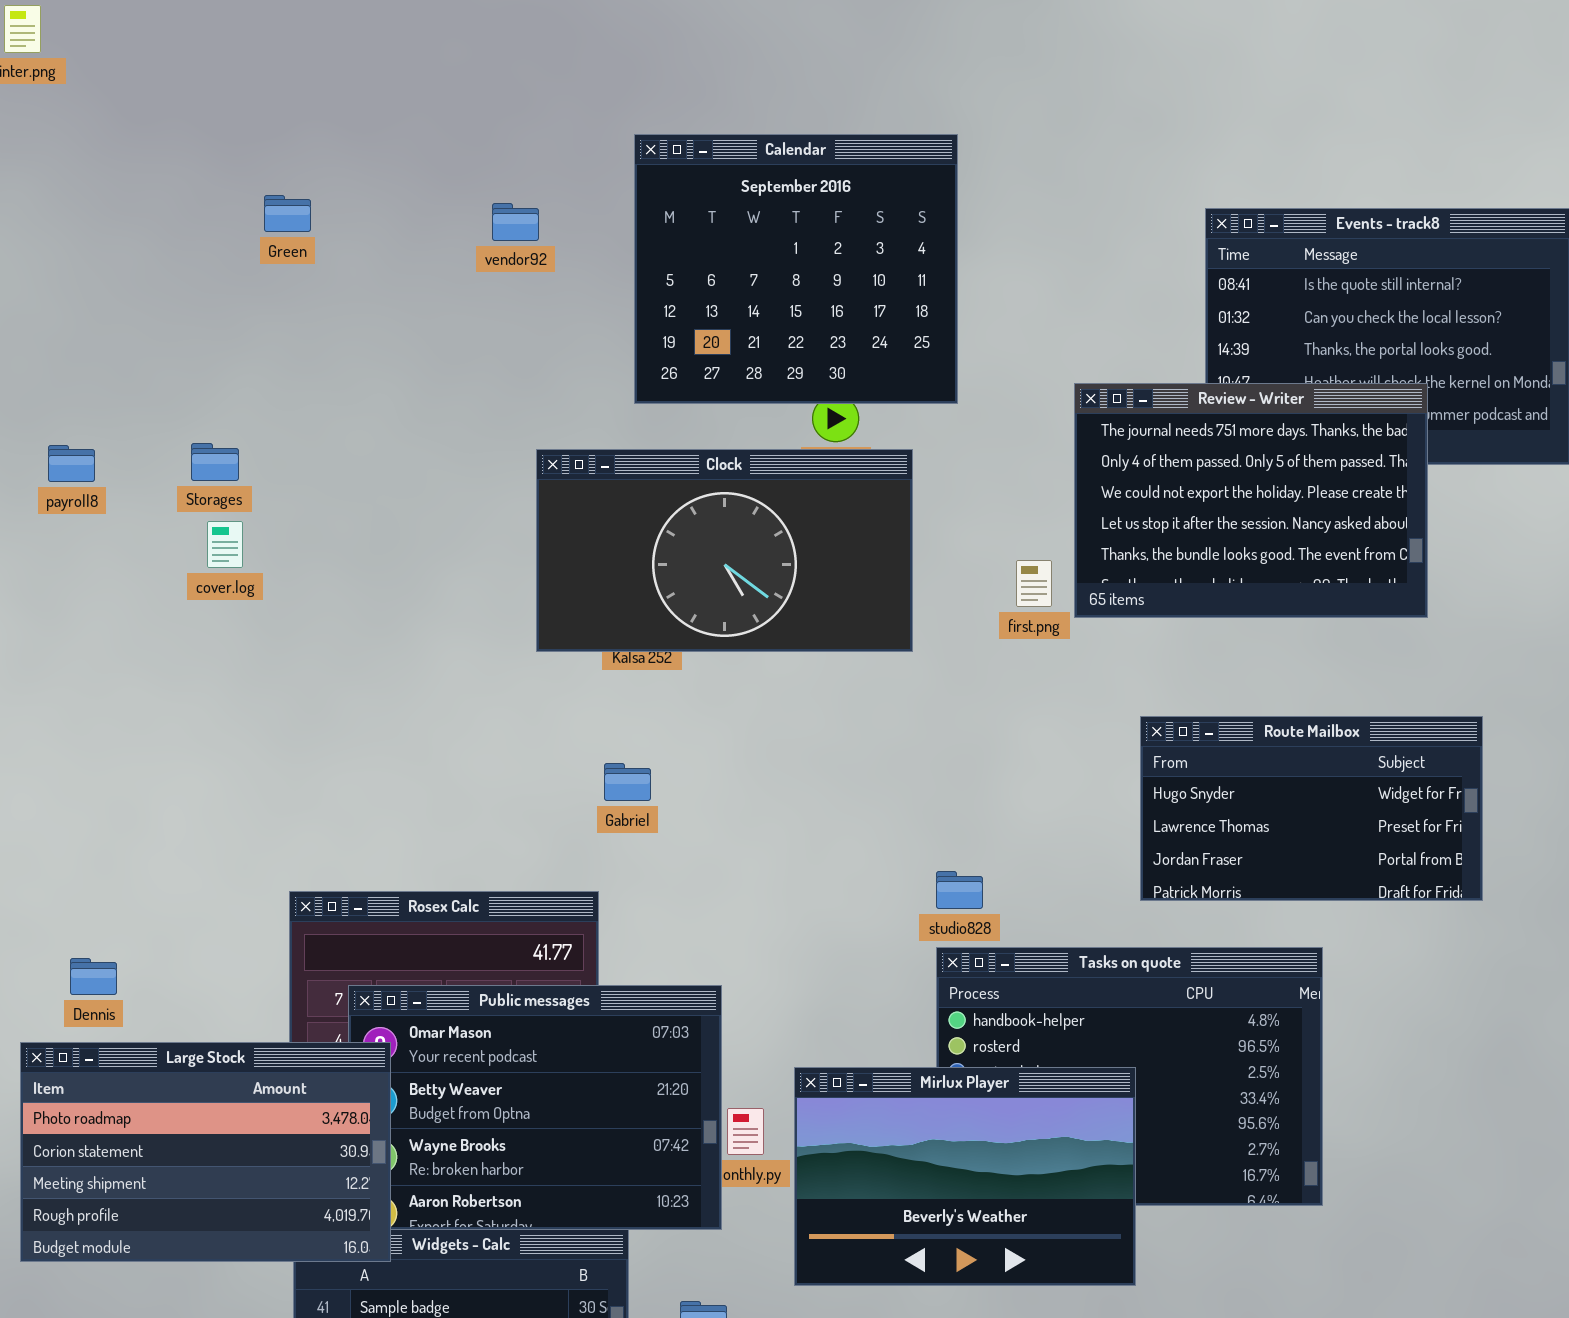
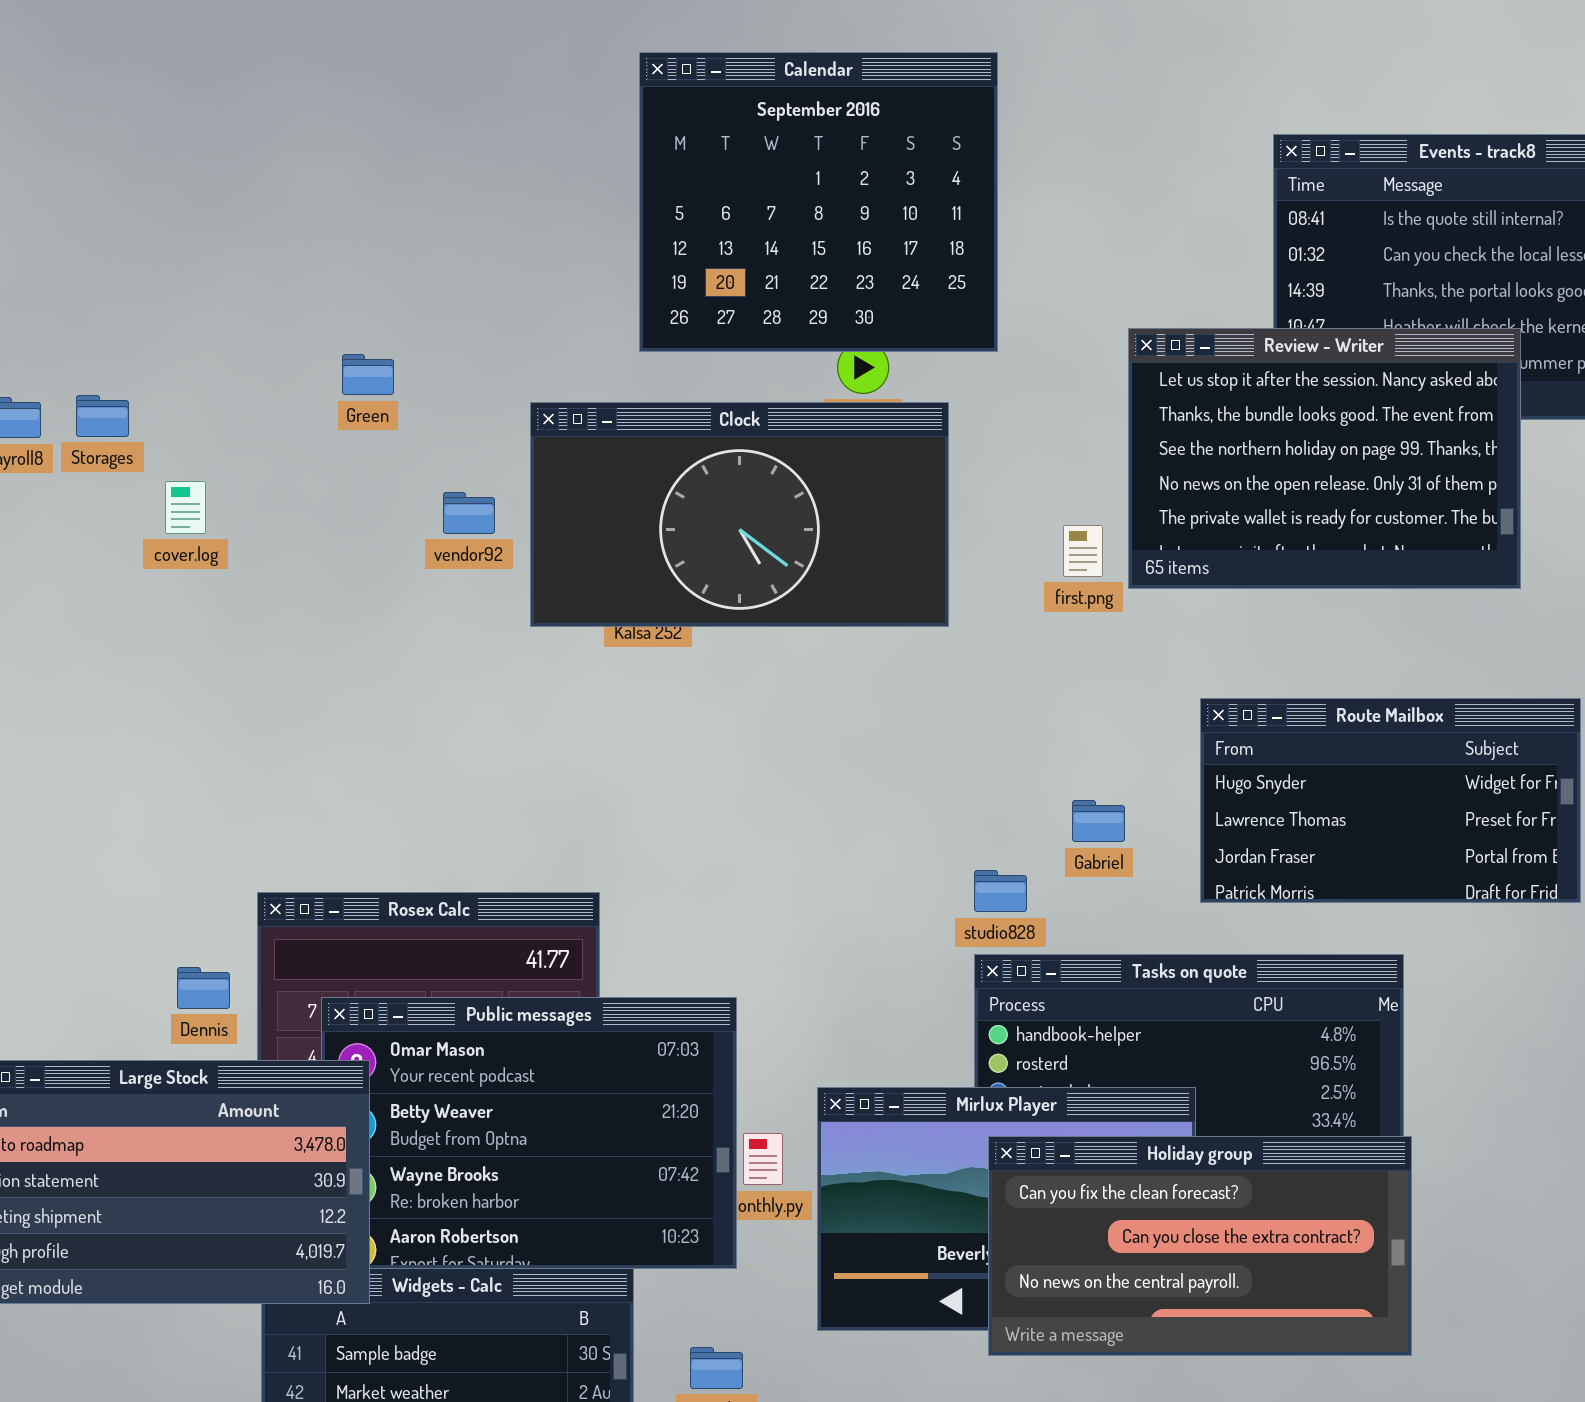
Green: [264,195,311,232] -> [342,354,394,395], moved
vendor92: [492,203,539,241] -> [443,492,495,534], moved
Review - Writer: [1074,383,1428,618] -> [1128,328,1521,589], scrolled down 3 rows
Storages: [191,443,239,481] -> [76,395,129,437], moved
Gabriel: [604,763,651,801] -> [1072,800,1125,842], moved
Dennis: [70,958,117,995] -> [177,967,230,1009], moved
Holiday group: none -> [988,1136,1412,1356], opened

